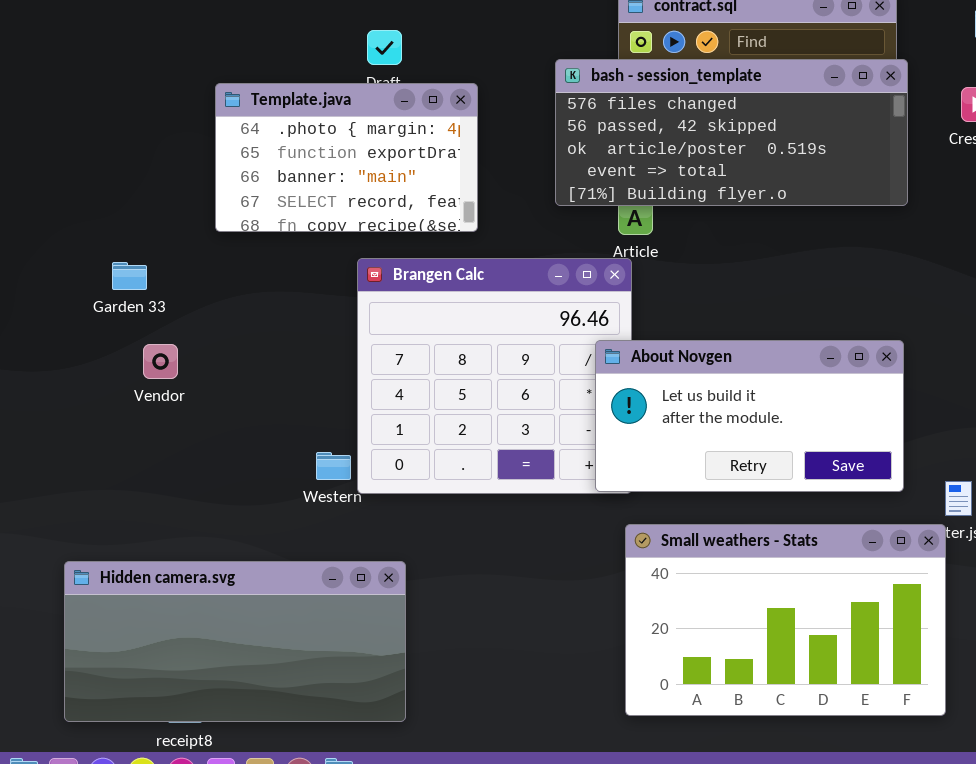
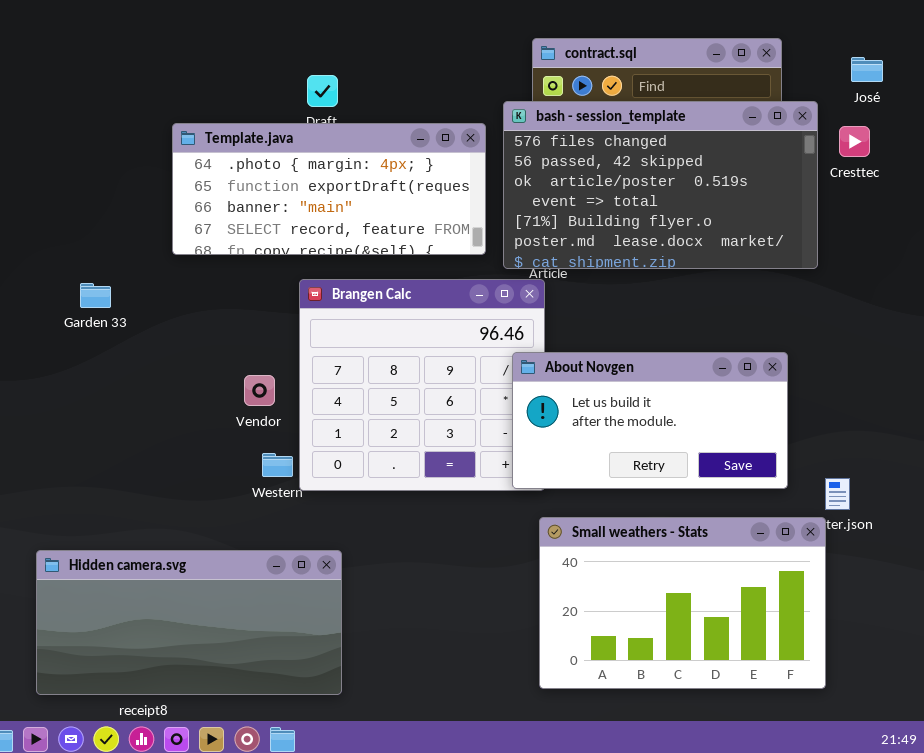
bash - session_template: [555,59,908,206] -> [503,101,818,269], moved, resized
Template.java: [215,83,478,232] -> [172,123,486,255], resized
Vendor: [143,344,178,379] -> [244,375,275,406], moved

